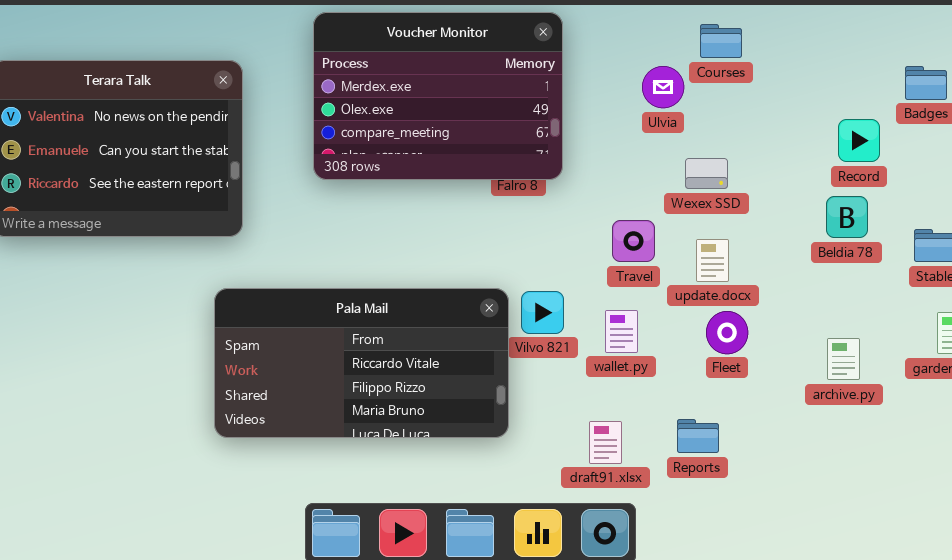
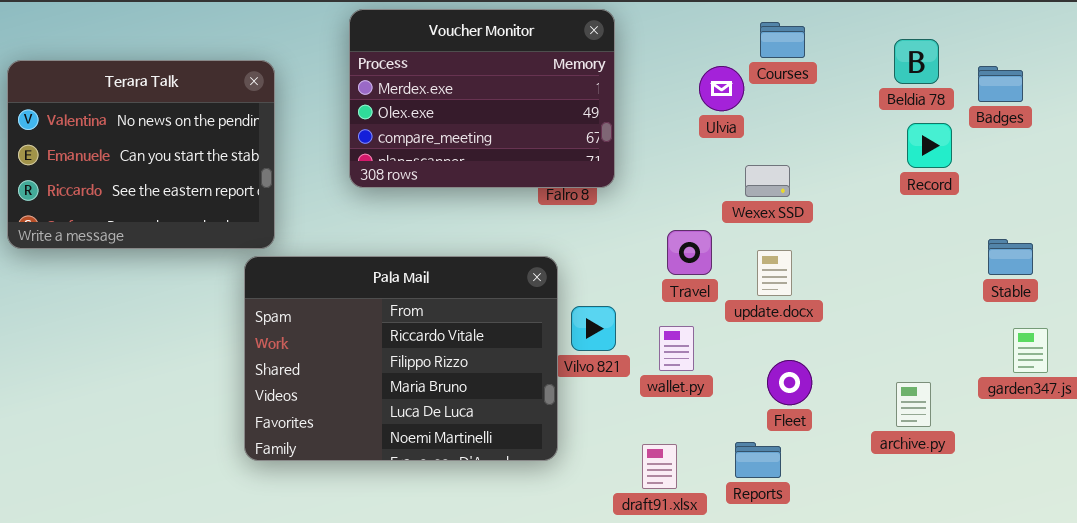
Beldia 78: [826,196,868,238] -> [894,39,939,84], moved
Pala Mail: [214,288,509,438] -> [244,256,558,461], resized
Fleet: [706,311,748,354] -> [767,360,812,405], moved
archive.py: [827,338,860,380] -> [896,382,931,427], moved

